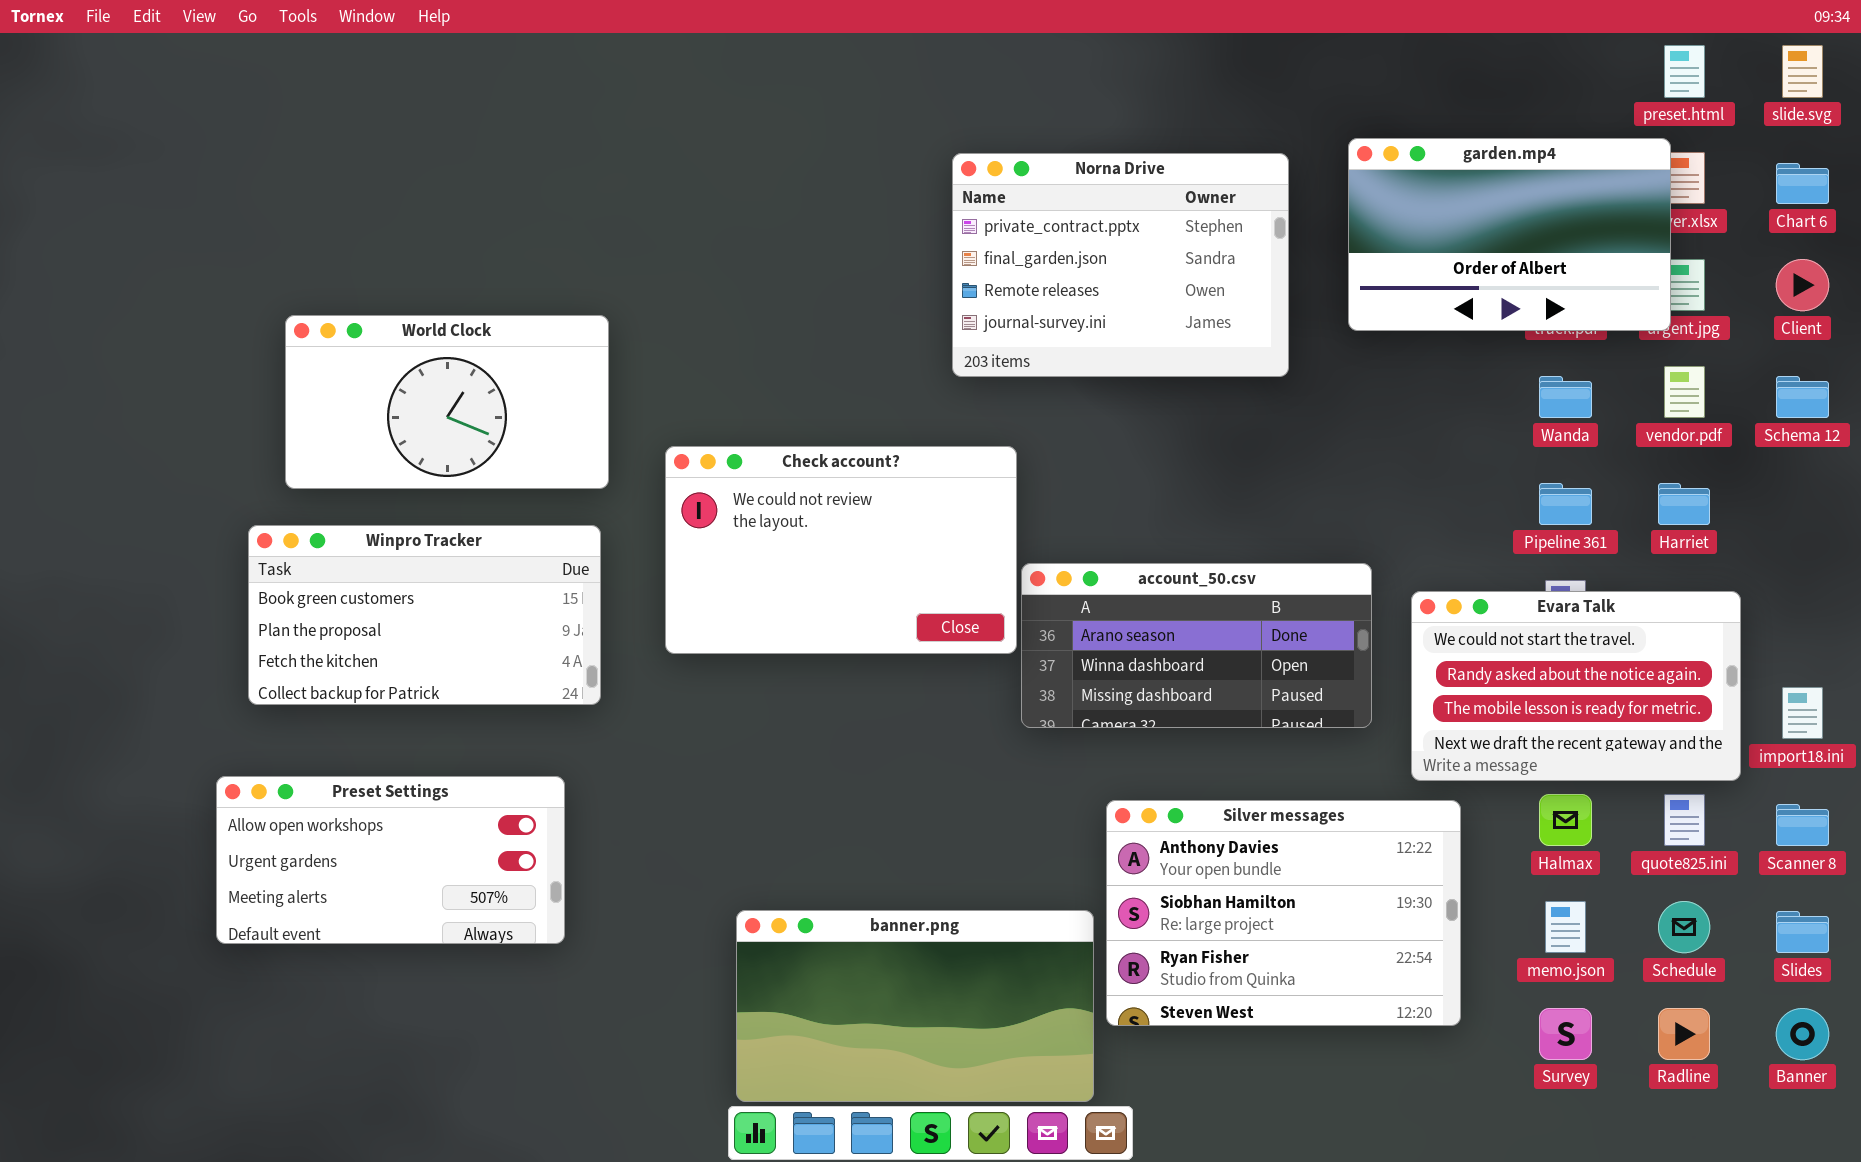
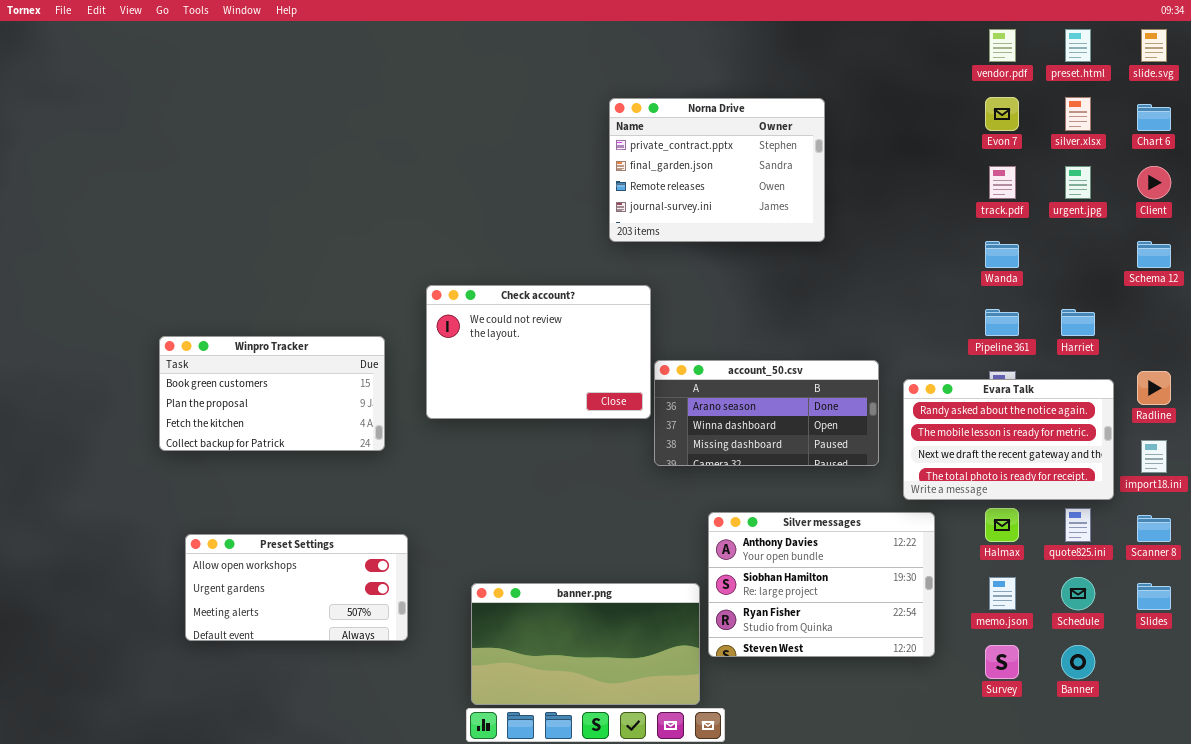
garden.mp4: [1348,138,1671,331] -> none, closed
World Clock: [285,315,609,489] -> none, closed
vendor.pdf: [1664,366,1705,418] -> [989,29,1016,62], moved
Evara Talk: [1411,591,1741,781] -> [903,379,1114,500], scrolled down 1 row
Preset Settings: [216,776,565,944] -> [185,534,408,641], moved
Radline: [1658,1008,1710,1060] -> [1137,371,1171,405], moved
Banner: [1776,1008,1829,1060] -> [1061,645,1095,679], moved

